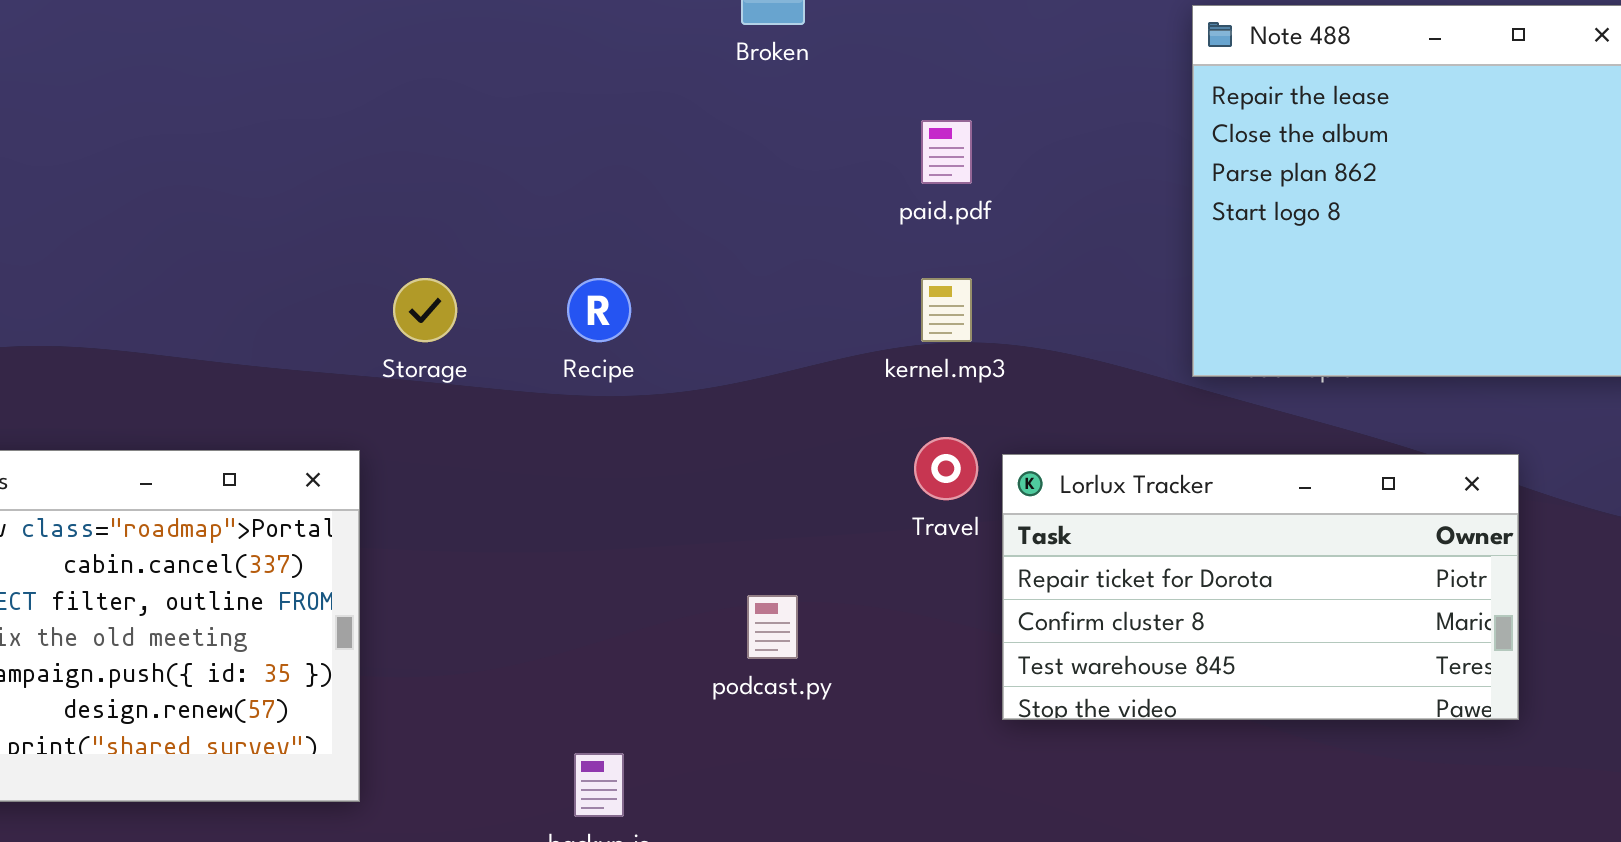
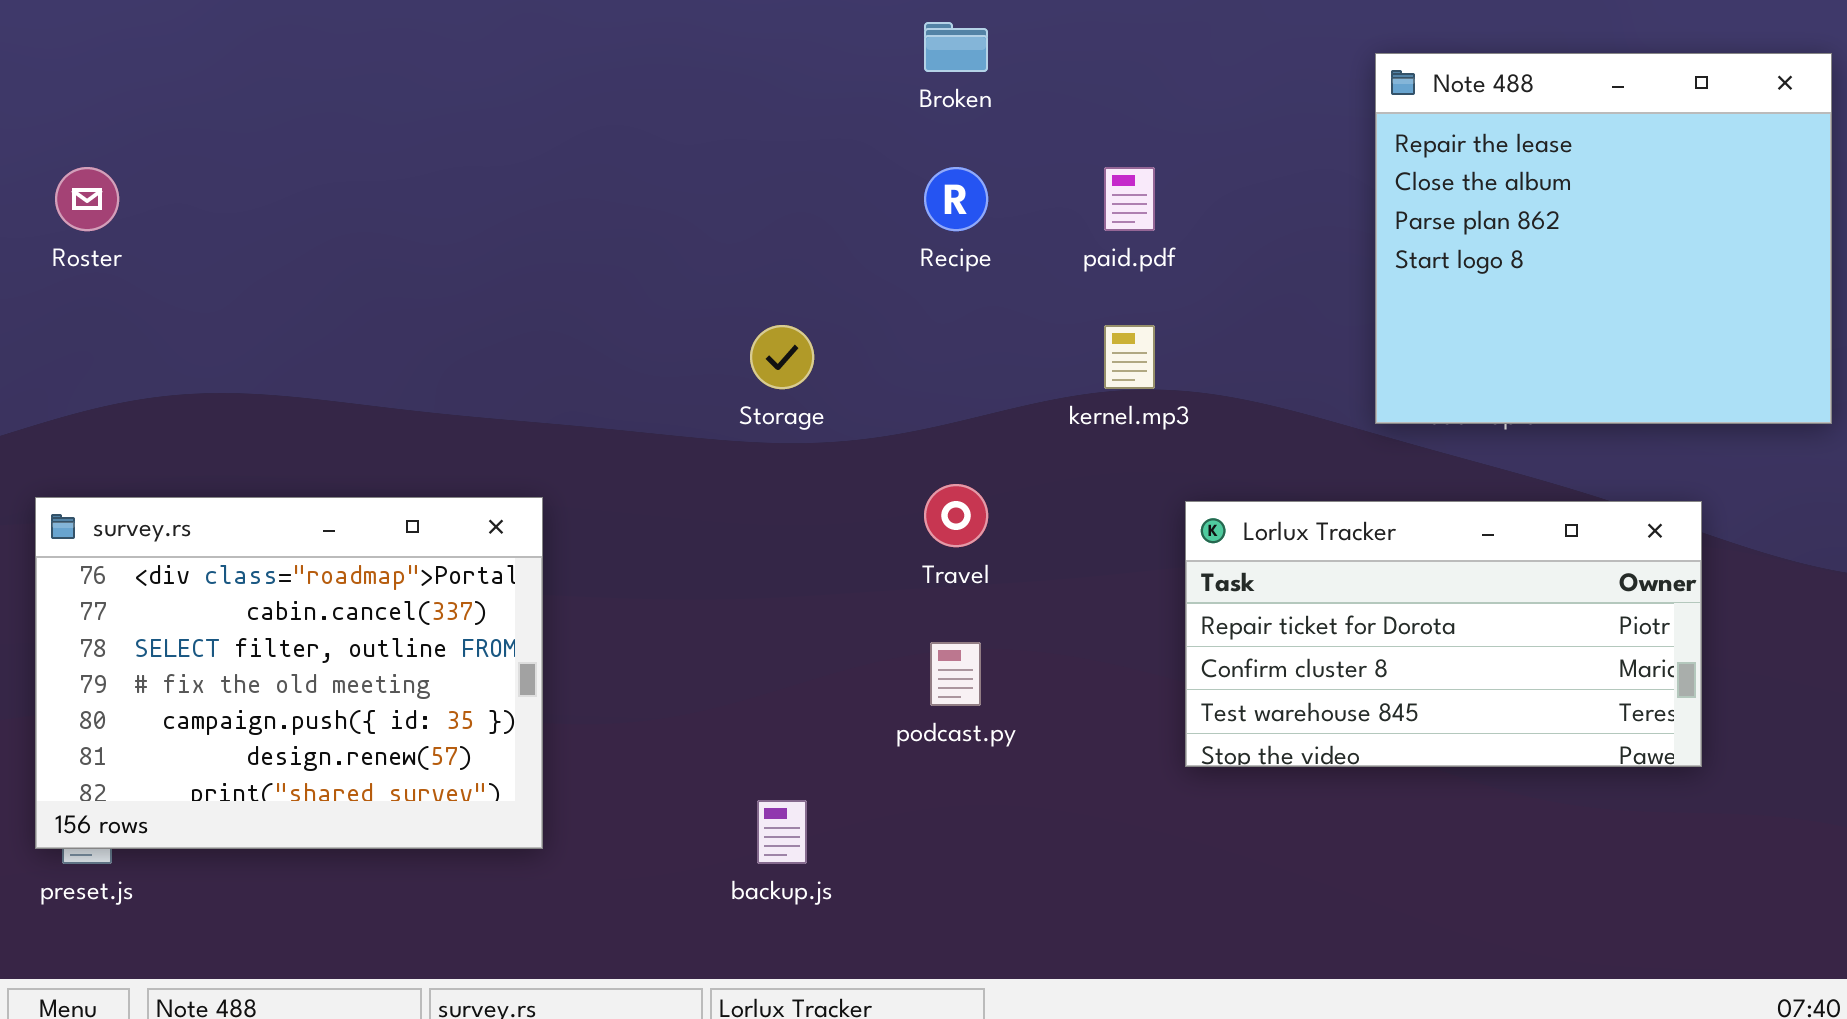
Storage: [393,278,457,342] -> [750,325,814,389], moved
Recipe: [567,278,631,342] -> [924,167,988,231], moved
Travel: [914,437,978,500] -> [924,484,988,547], moved

